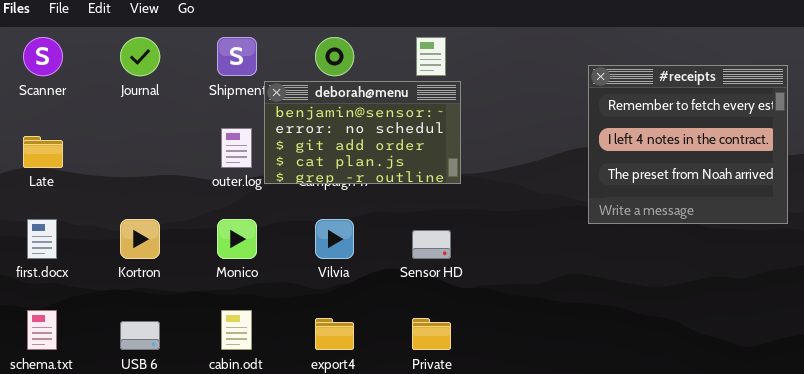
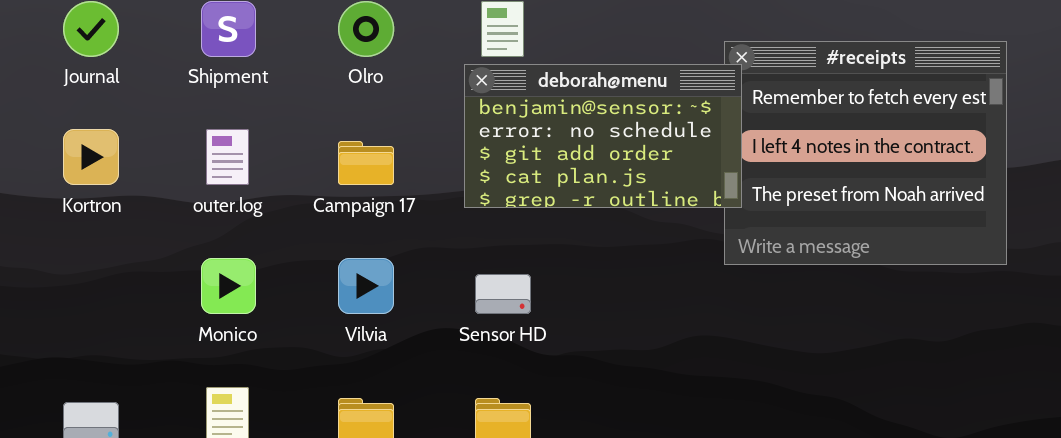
deborah@menu: [264,81,461,184] -> [464,64,742,208], moved
Kortron: [120,219,160,259] -> [63,129,119,185], moved

